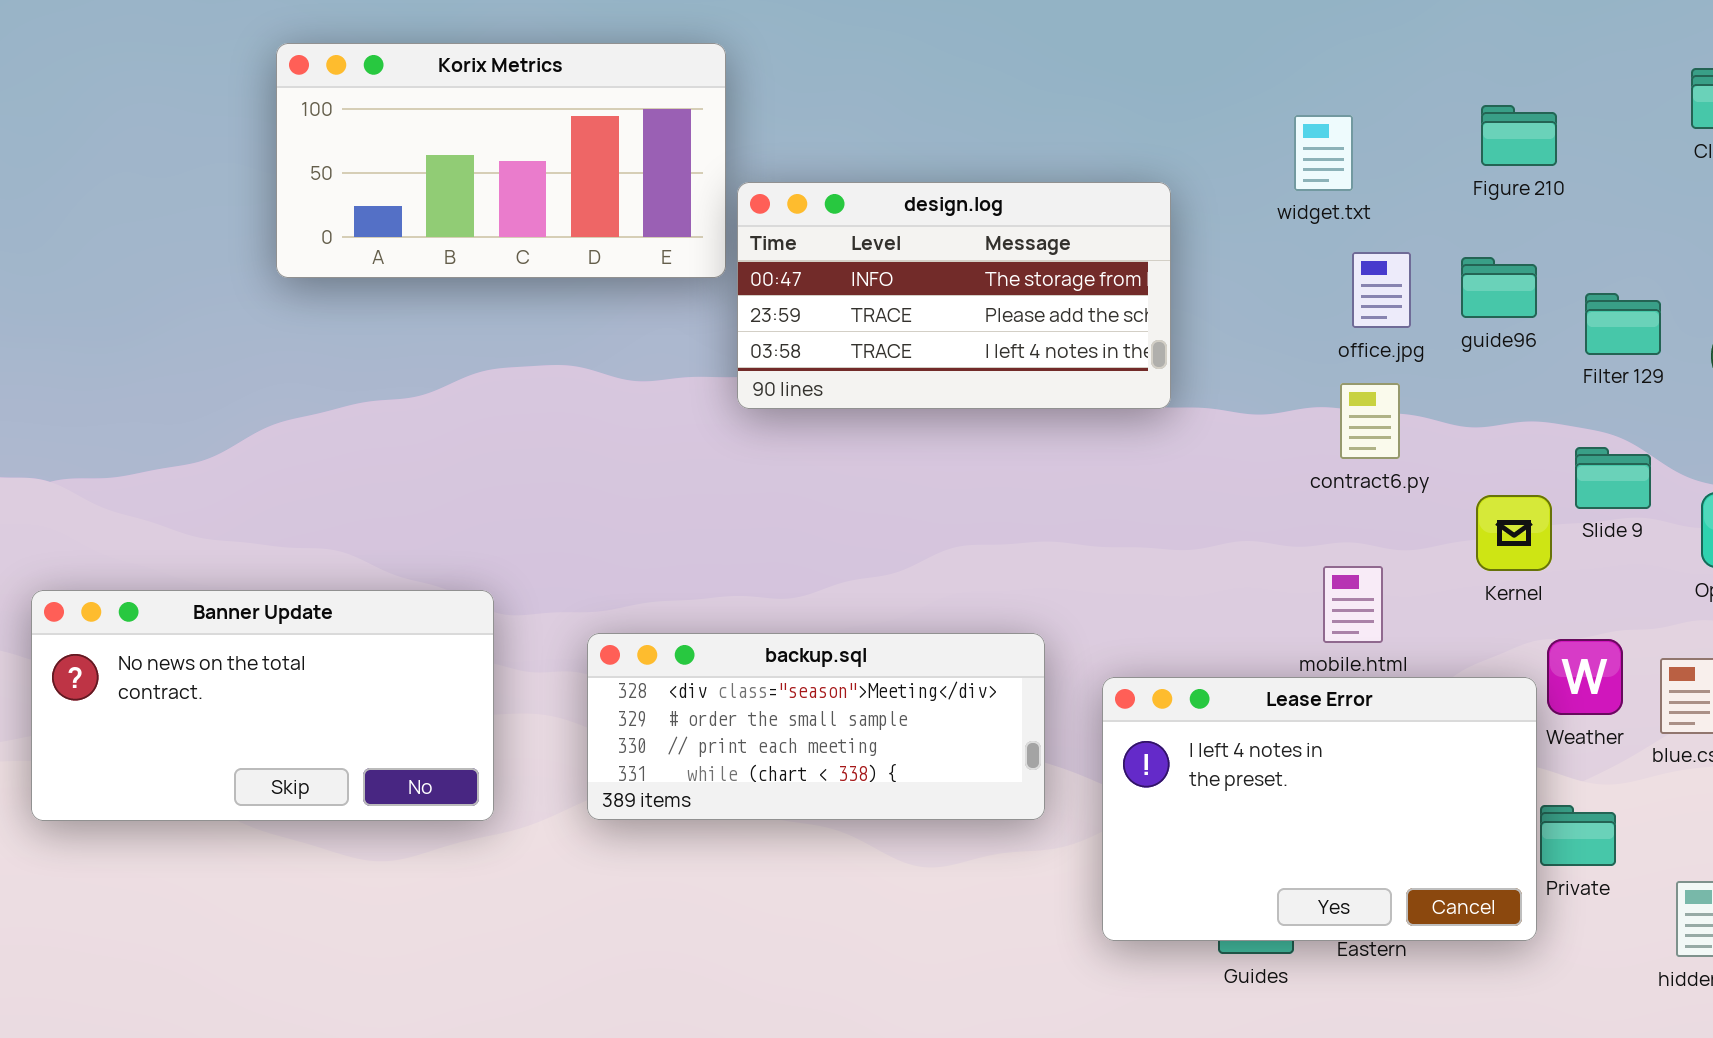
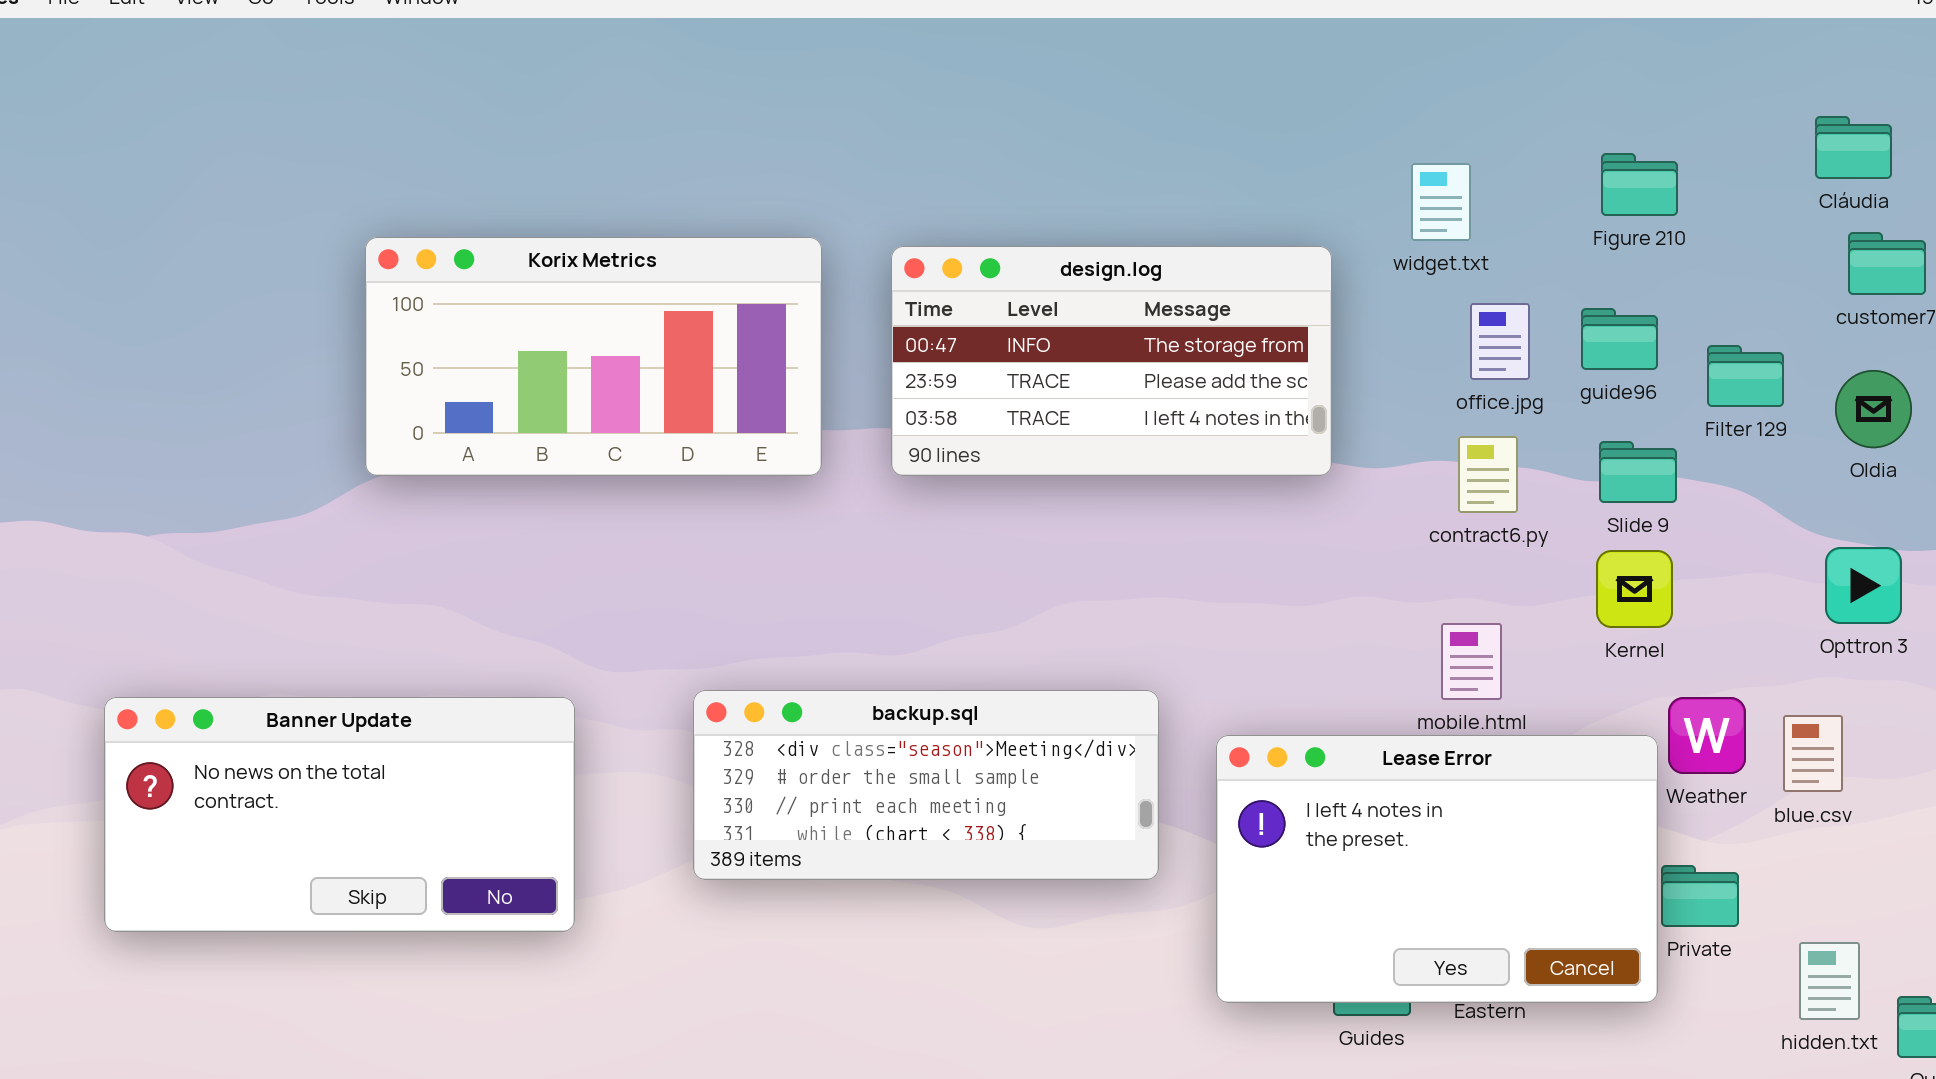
Korix Metrics: [276,43,726,278] -> [365,237,822,476], moved
design.log: [737,182,1171,409] -> [891,246,1332,476], moved
Slide 9: [1575,447,1651,509] -> [1599,441,1677,503], moved
Banner Update: [31,590,494,821] -> [104,697,575,932], moved

